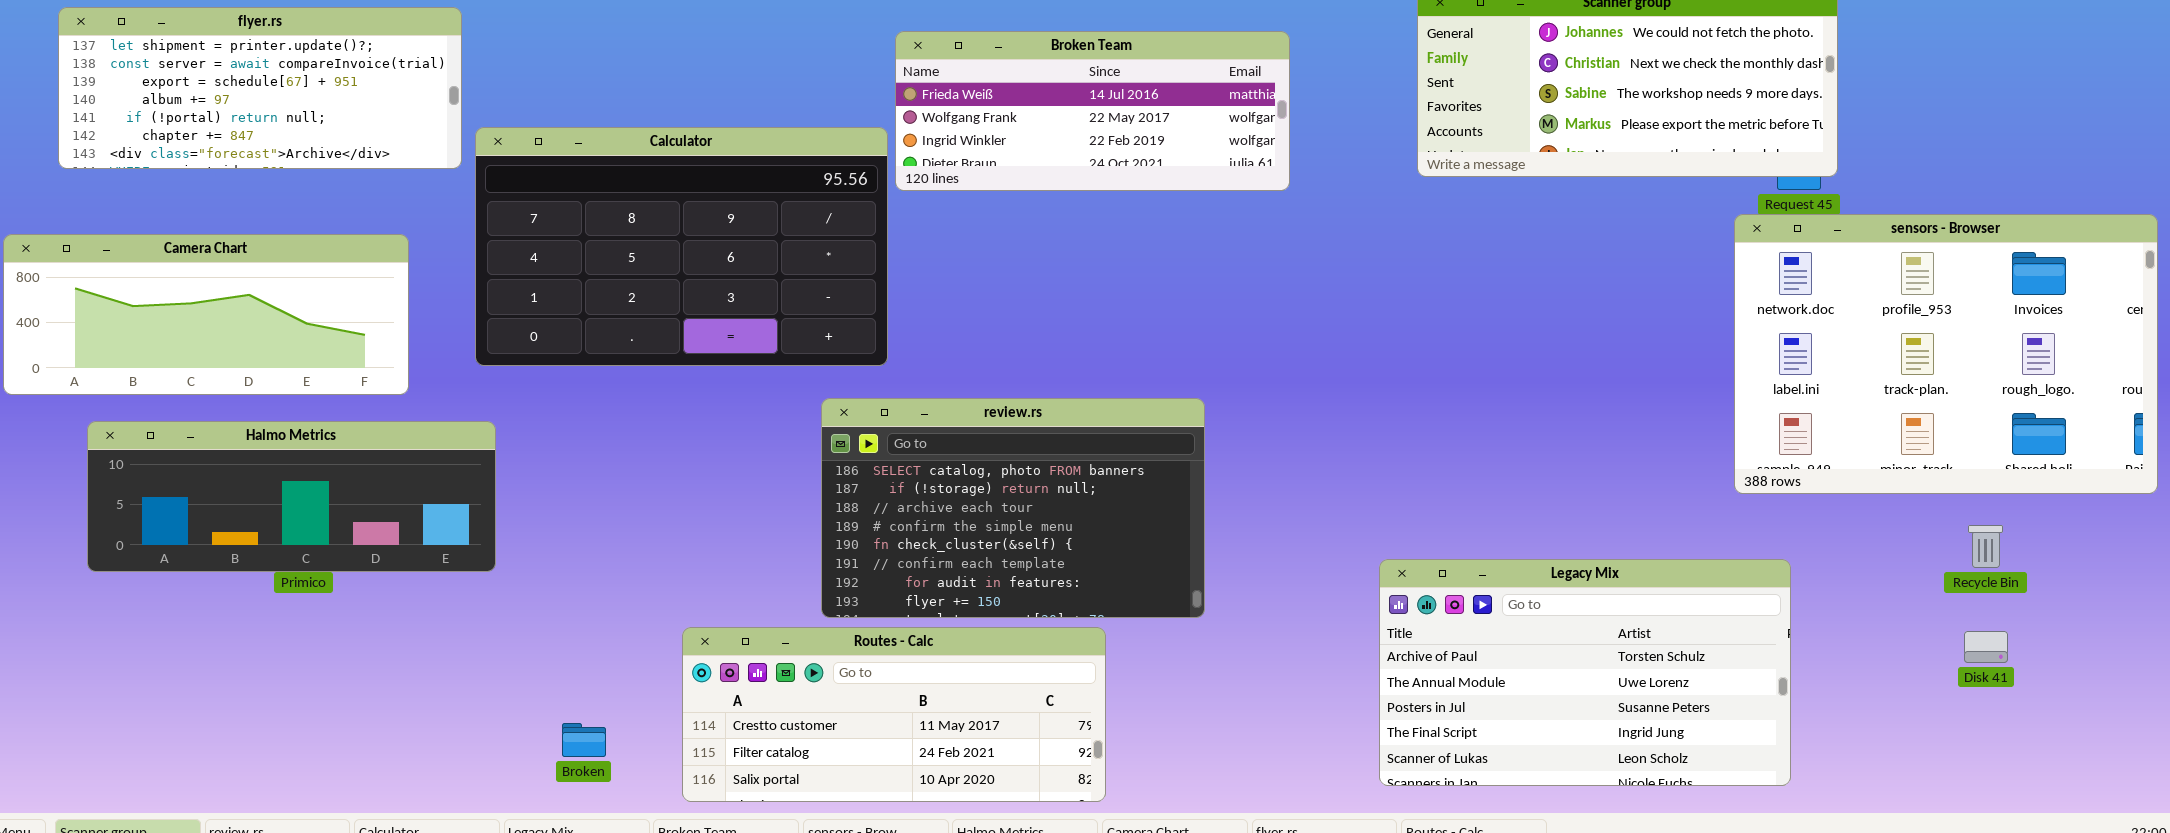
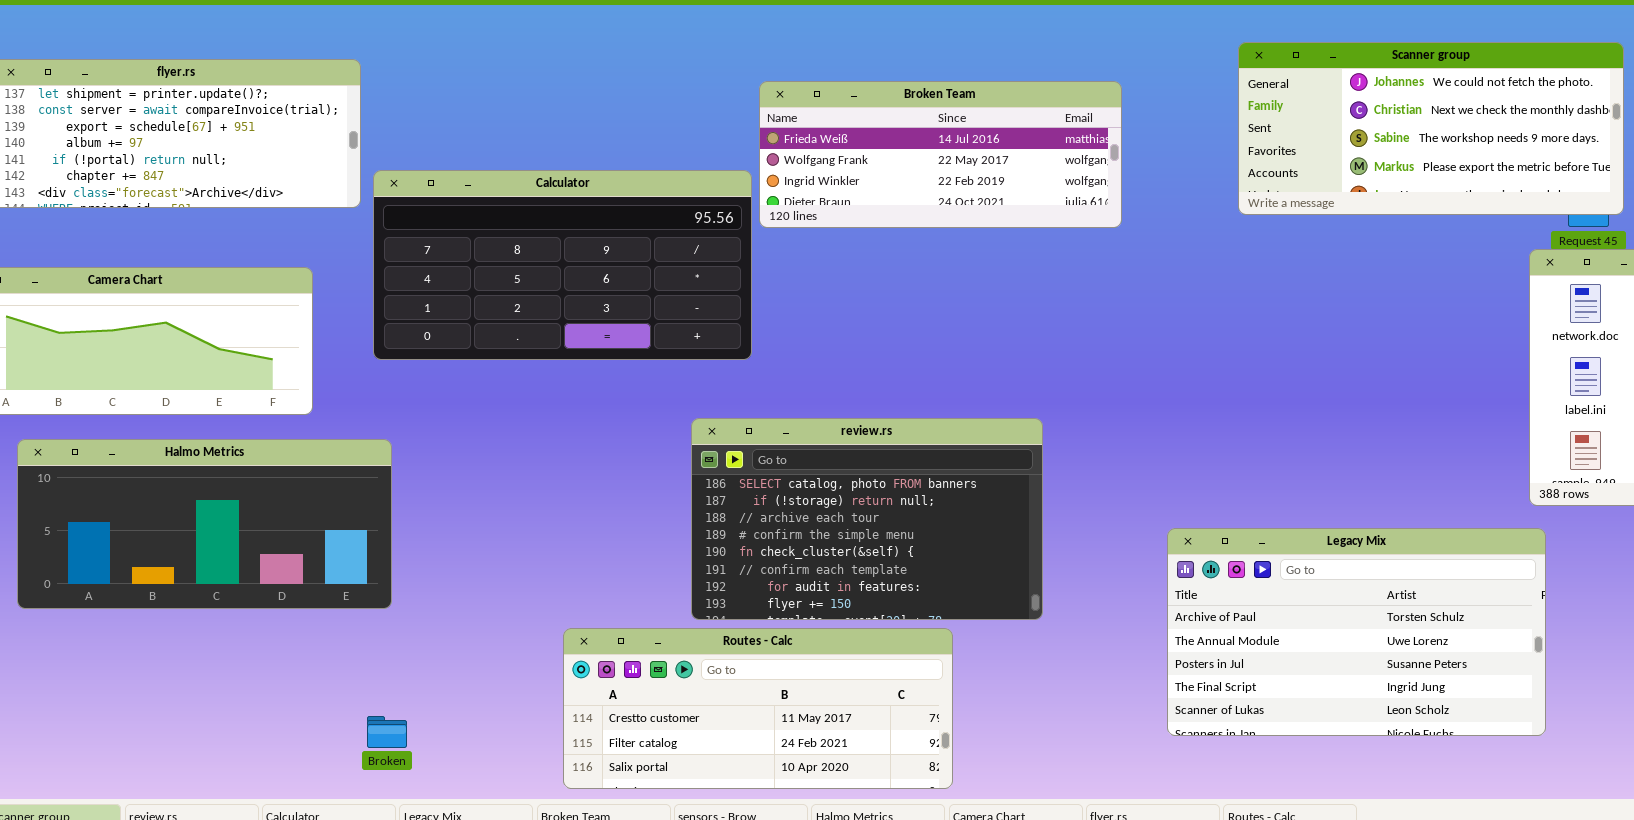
Calculator: [475,127,888,366] -> [373,170,752,360], resized
Halmo Metrics: [87,421,496,572] -> [17,439,392,609], resized
Legacy Mix: [1379,559,1791,786] -> [1167,528,1546,736], moved
Broken: [562,723,606,757] -> [367,716,407,748], moved

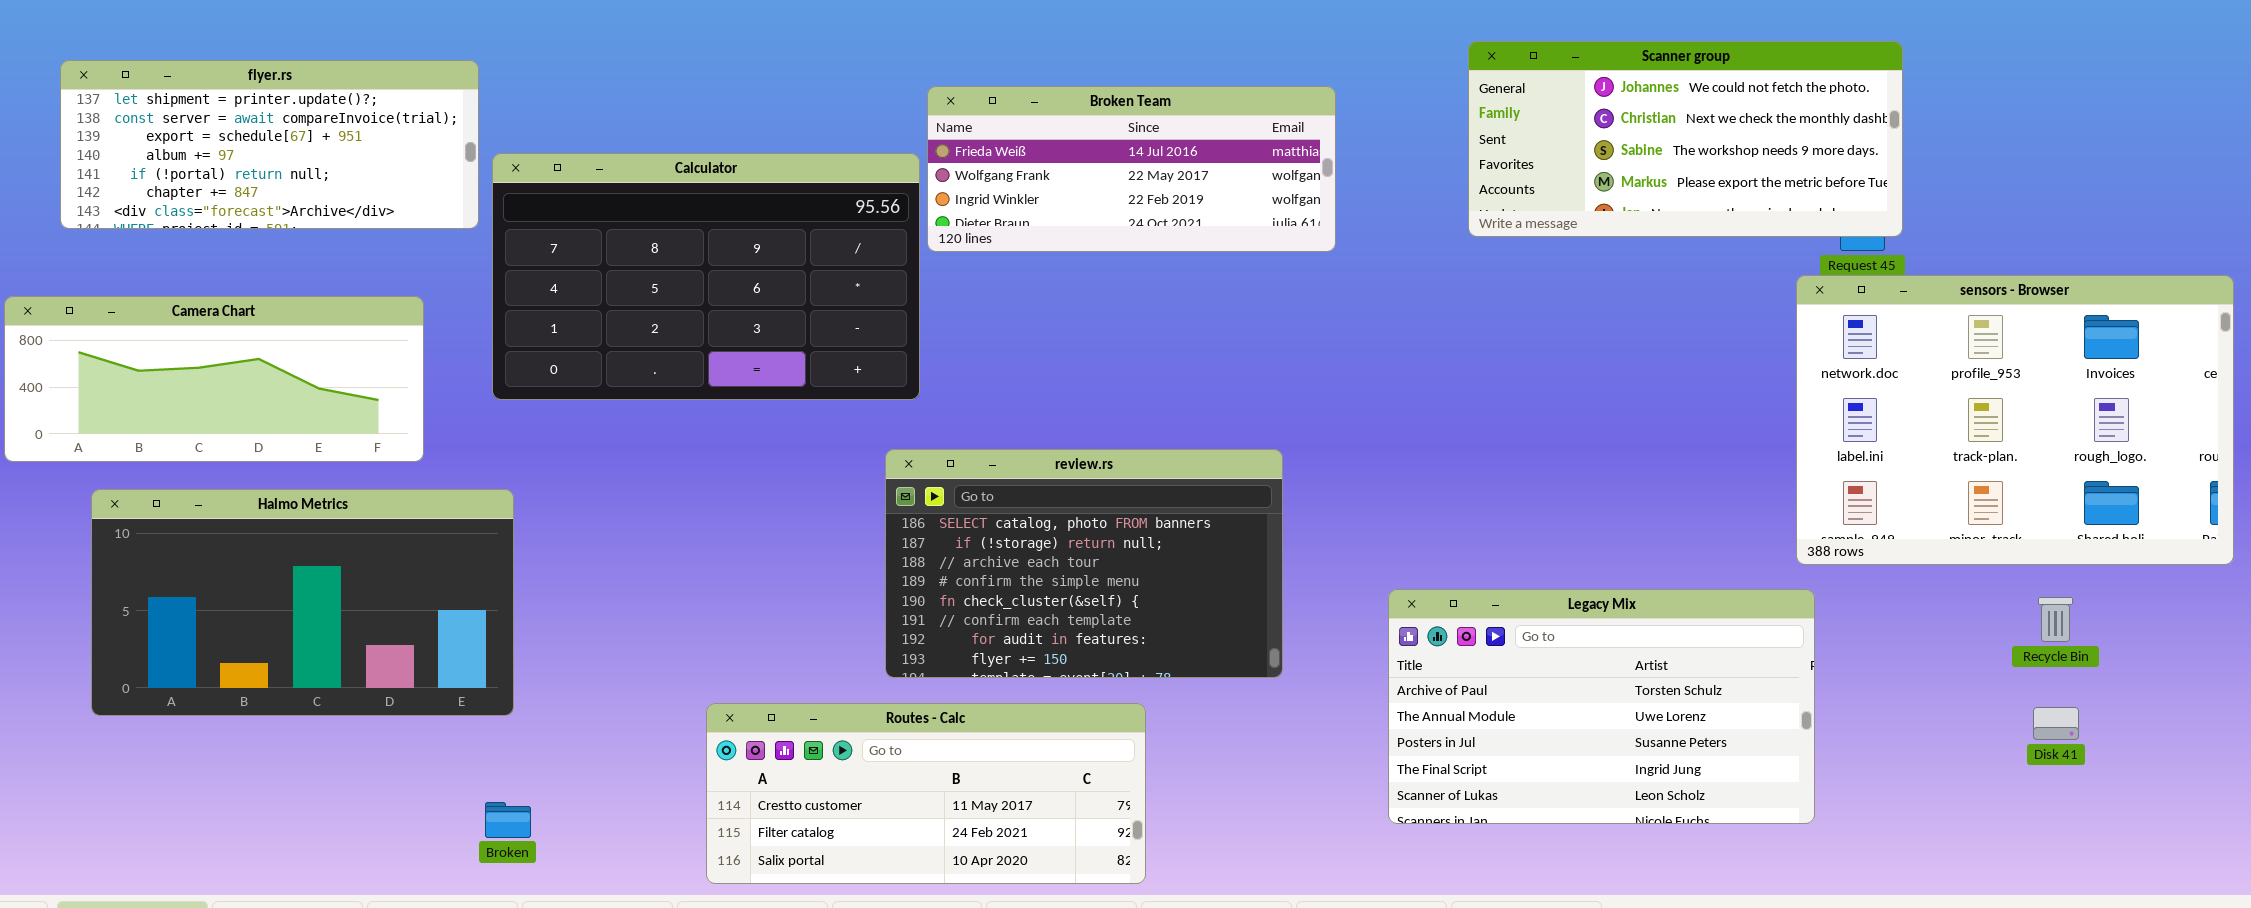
Calculator: [373,170,752,360] -> [492,153,920,400], resized
review.rs: [691,418,1043,620] -> [885,449,1283,678], moved
Halmo Metrics: [17,439,392,609] -> [91,489,514,716], resized

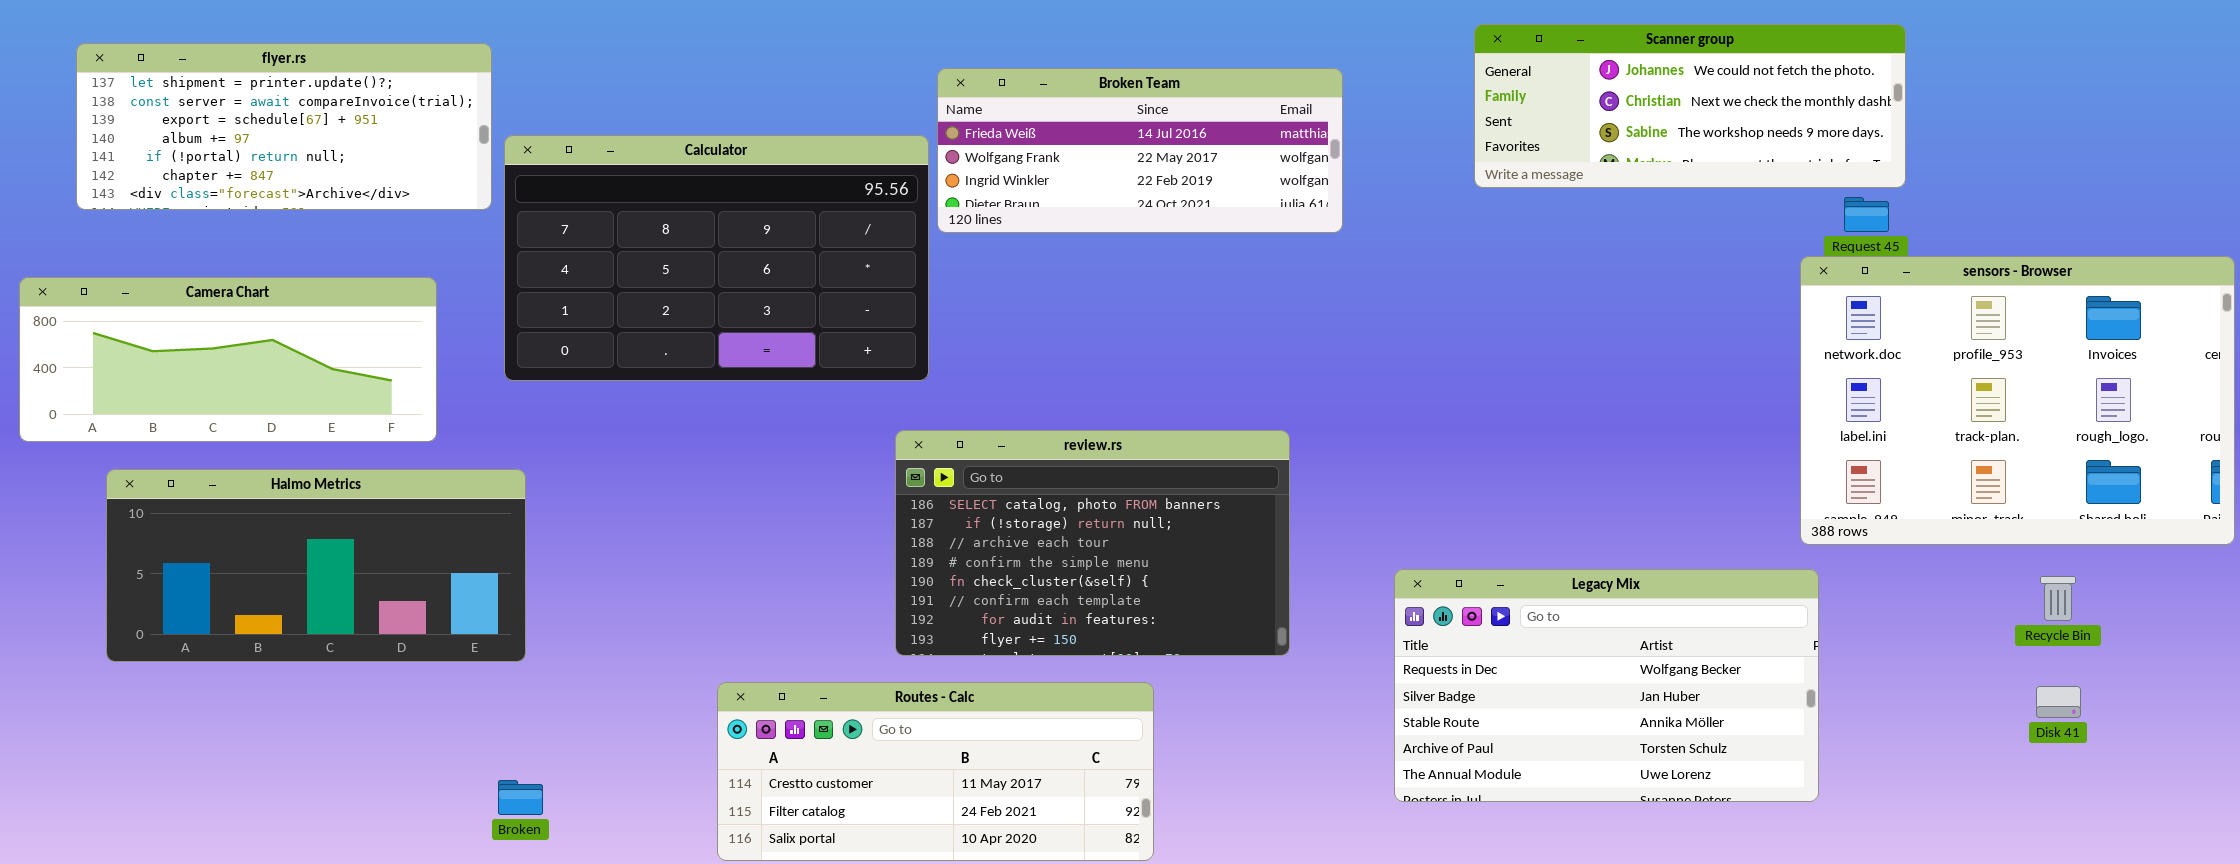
Scanner group: [1468,41,1903,237] -> [1474,24,1906,188], resized
Halmo Metrics: [91,489,514,716] -> [106,469,526,662], resized
Legacy Mix: [1388,589,1815,824] -> [1394,569,1819,802], scrolled up 3 rows

